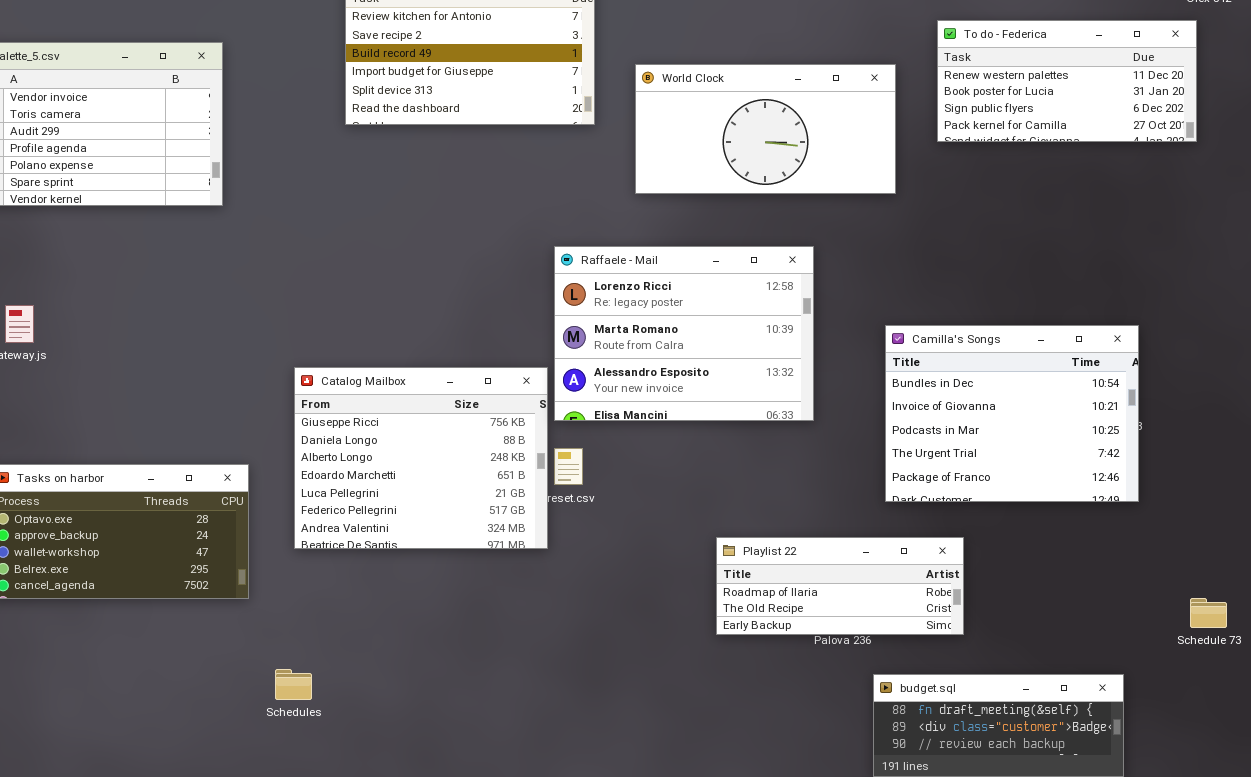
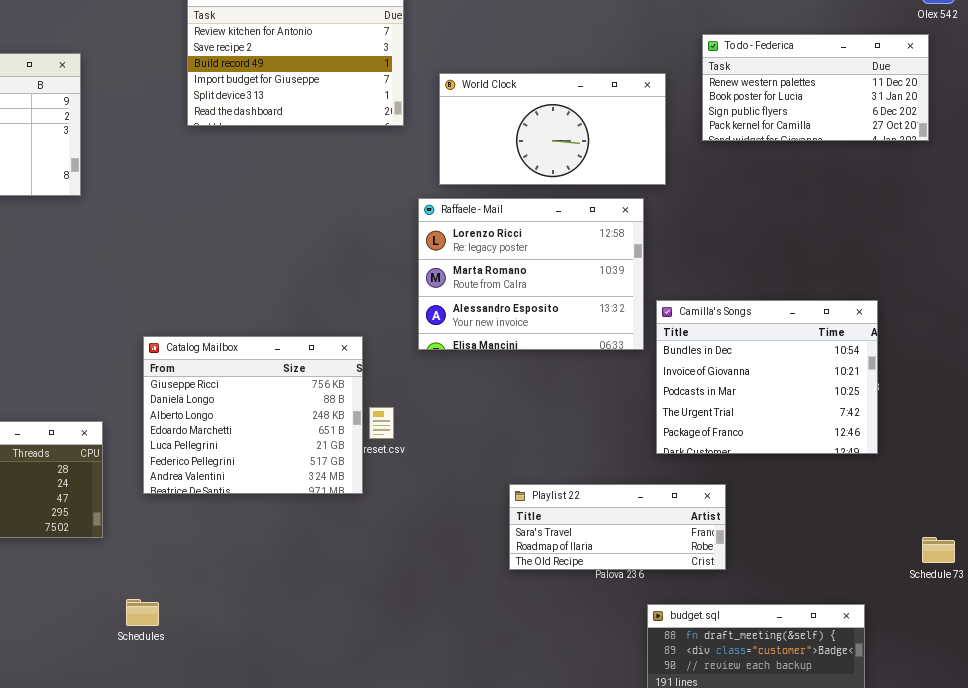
Raffaele - Mail: [554,246,814,421] -> [418,198,644,350], moved
Playlist 22: [716,537,964,635] -> [509,484,726,570], scrolled up 1 row

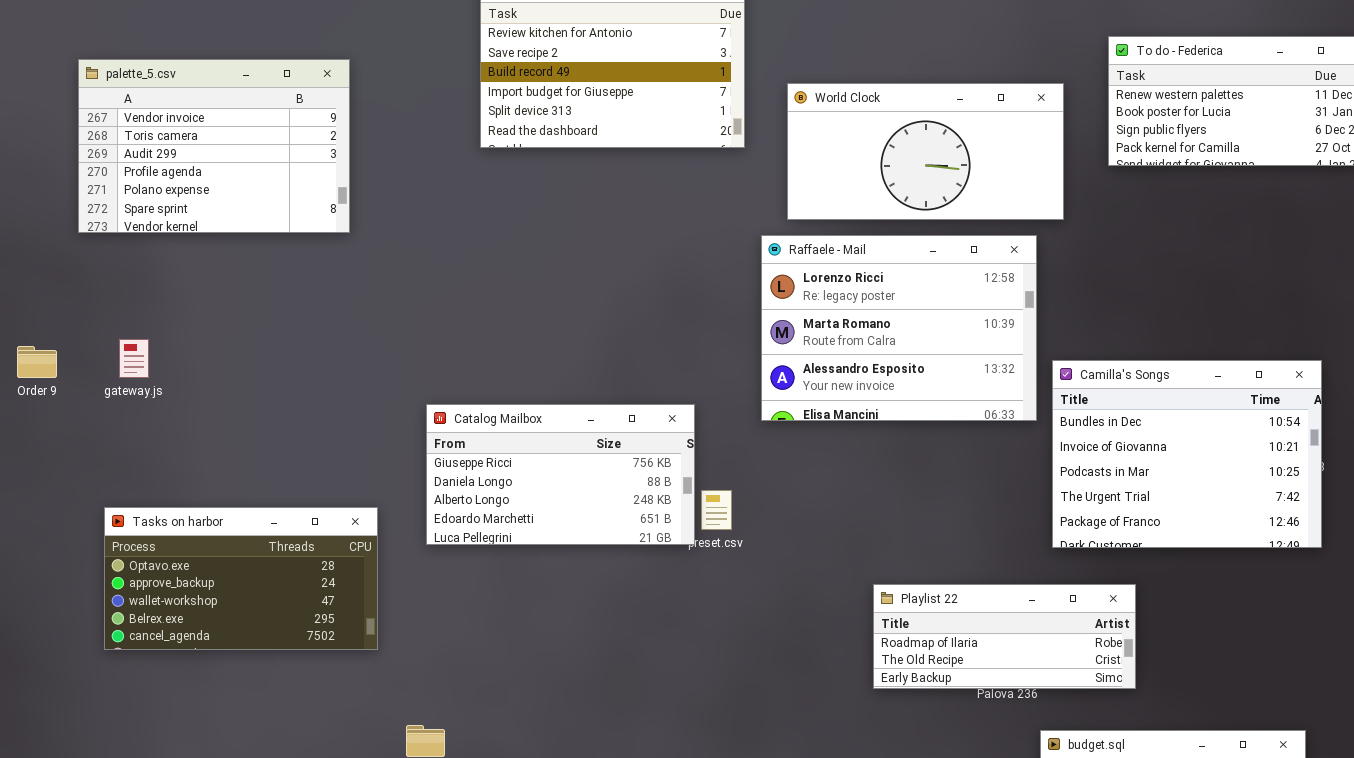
Catalog Mailbox: [143,336,363,494] -> [426,404,695,545], resized
Playlist 22: [509,484,726,570] -> [873,584,1136,689], scrolled down 1 row

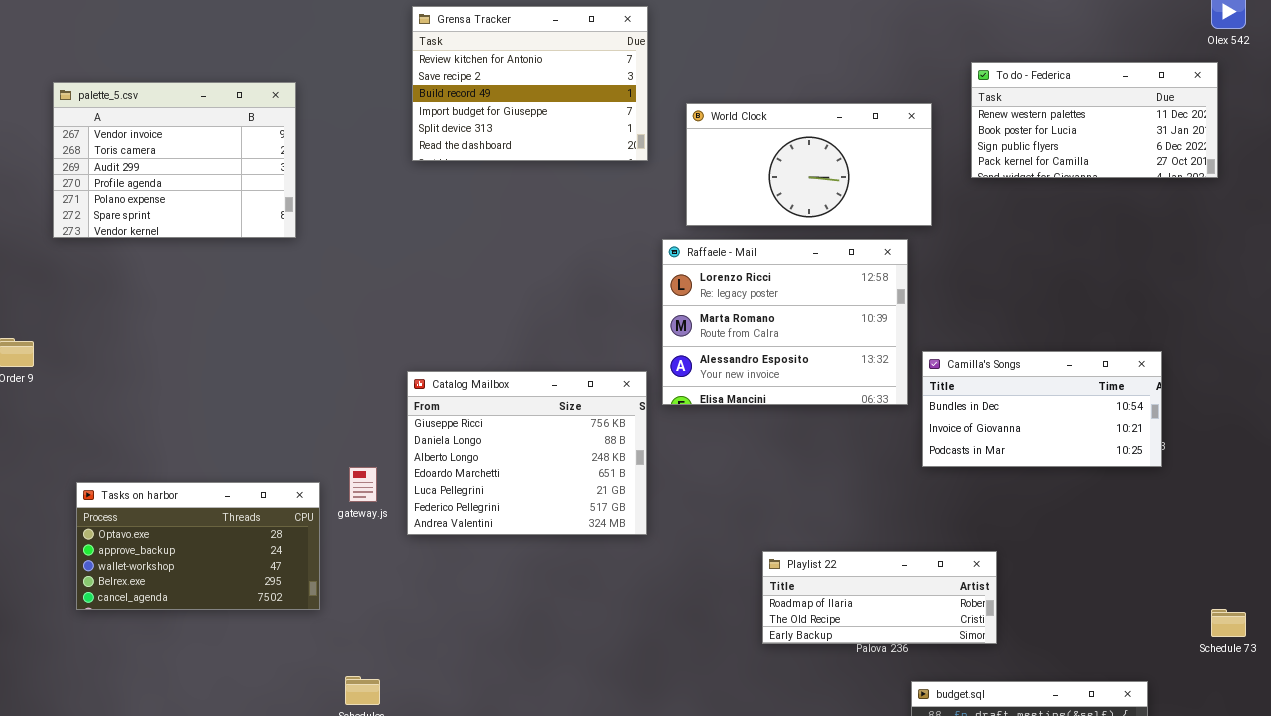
gateway.js: [119,339,149,378] -> [349,467,377,502], moved
Camilla's Songs: [1052,360,1322,548] -> [922,351,1162,467], resized
Catalog Mailbox: [426,404,695,545] -> [407,371,647,535], moved, resized

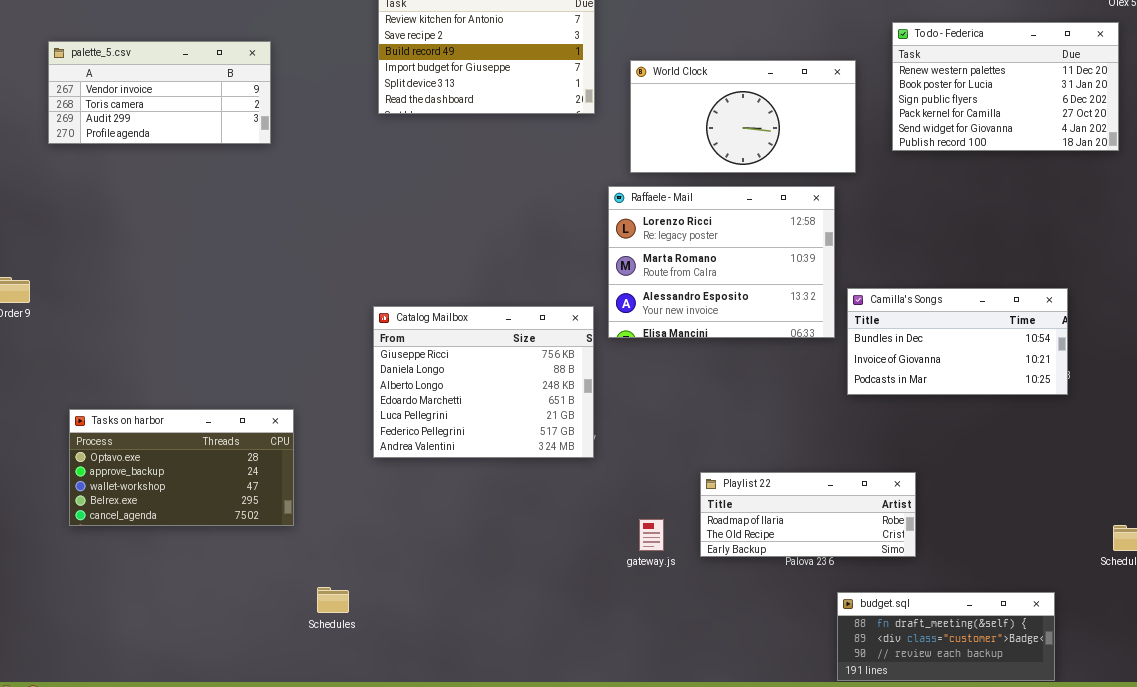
To do - Federica: [971,62,1218,178] -> [892,22,1119,151], resized
palette_5.csv: [53,82,296,238] -> [48,41,271,144], resized
gateway.js: [349,467,377,502] -> [639,519,664,551], moved

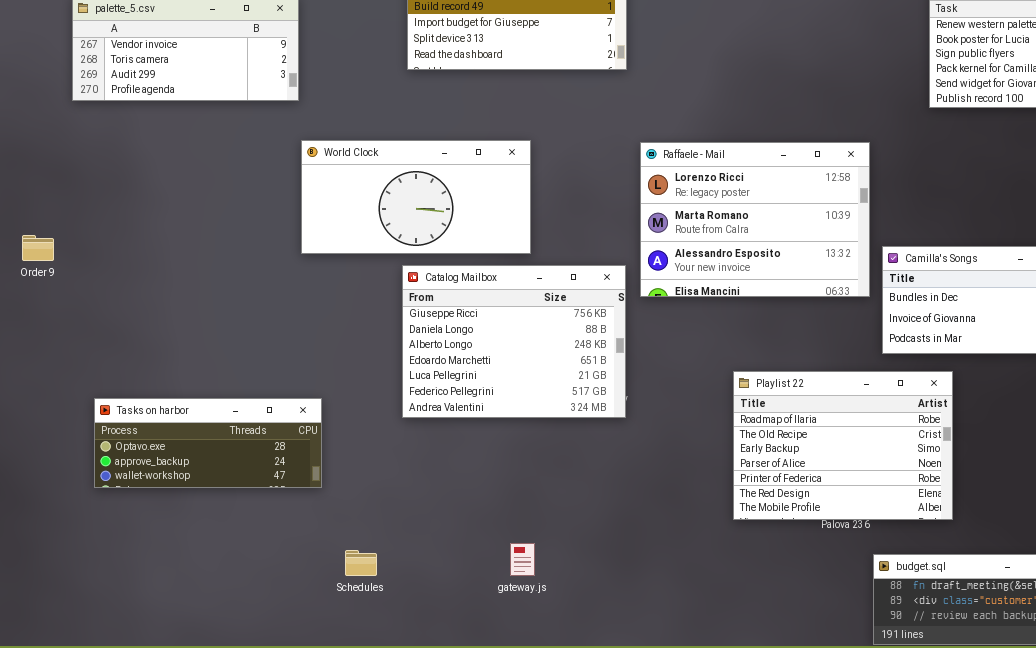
World Clock: [630,60,856,173] -> [301,140,531,254], moved
Tasks on harbor: [69,409,294,526] -> [94,398,322,488], resized
Playlist 22: [700,472,916,557] -> [733,371,953,520], resized
gateway.js: [639,519,664,551] -> [510,543,535,576], moved

